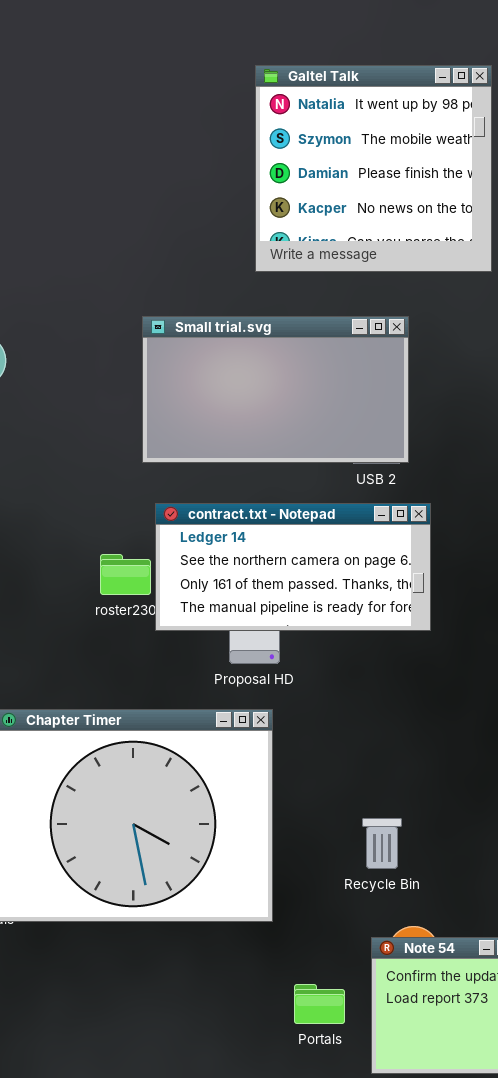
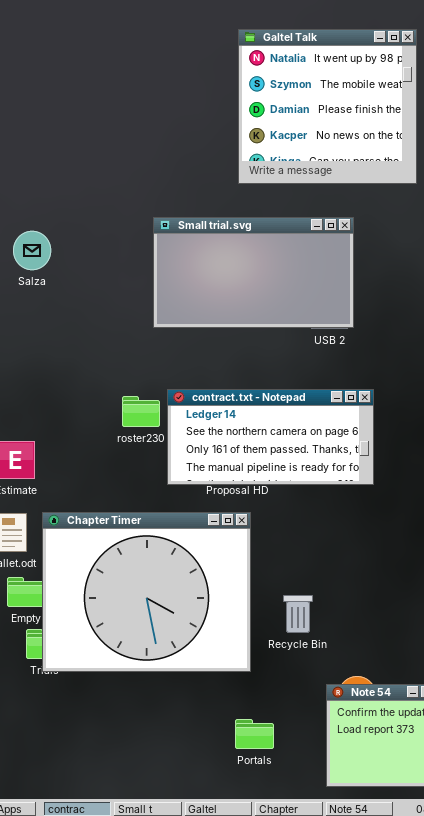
contract.txt - Notepad: [155,503,431,631] -> [167,389,374,485], moved
Recycle Bin: [362,818,402,869] -> [283,595,313,633], moved
Portals: [294,984,345,1024] -> [235,719,274,749], moved

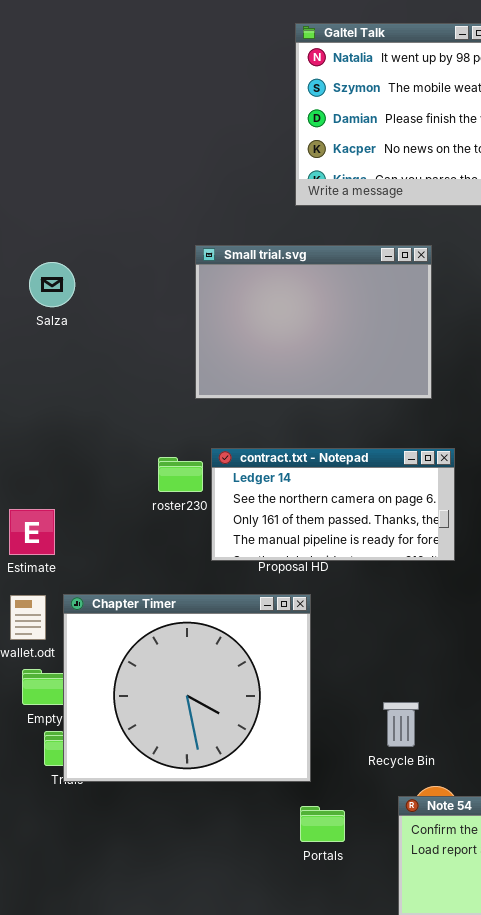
Small trial.svg: [153,217,354,328] -> [195,245,432,399], resized
Recycle Bin: [283,595,313,633] -> [383,702,419,747], moved
Portals: [235,719,274,749] -> [300,806,345,842], moved

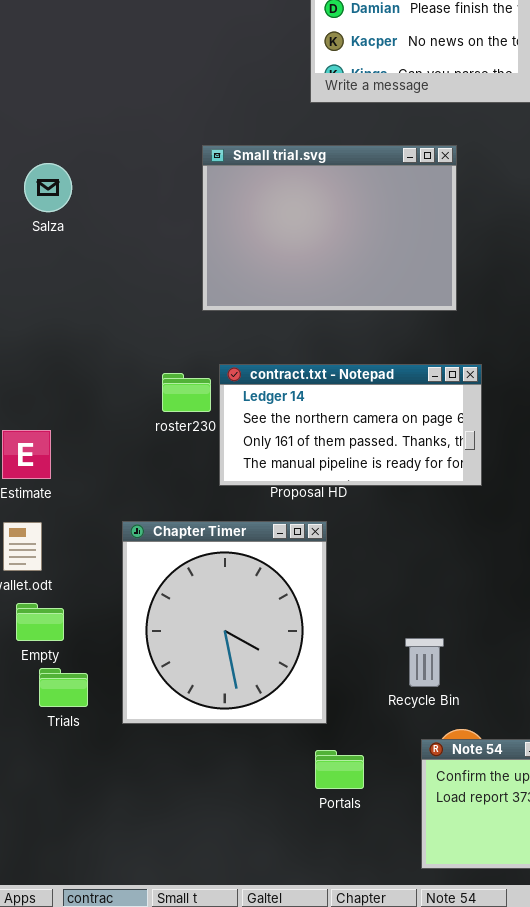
Chapter Timer: [63,594,311,782] -> [122,521,327,724], resized

